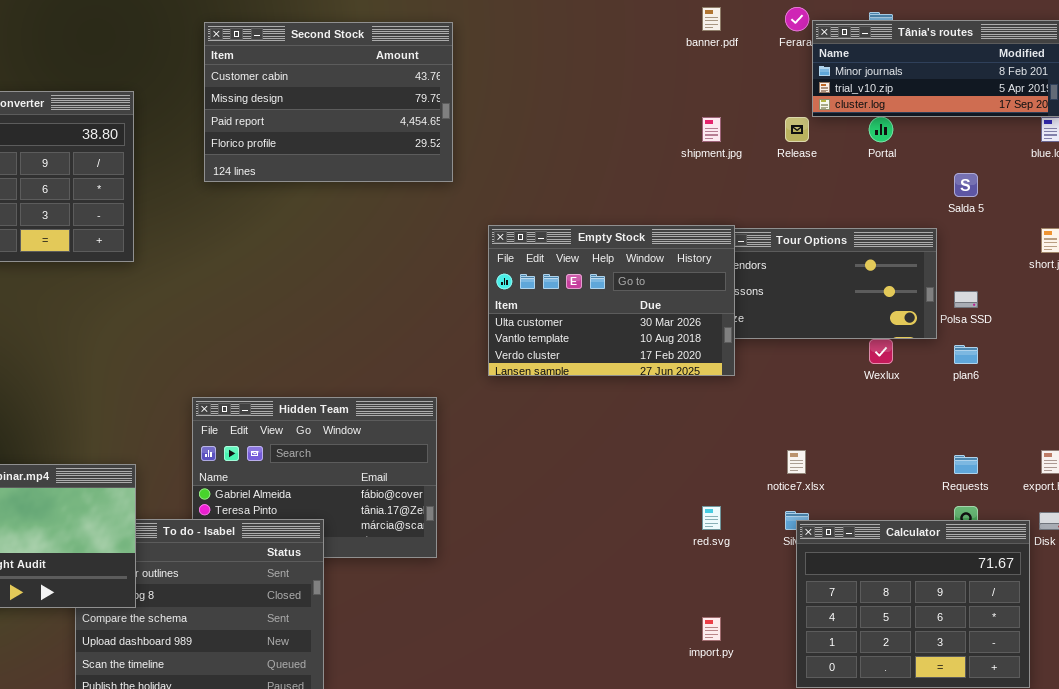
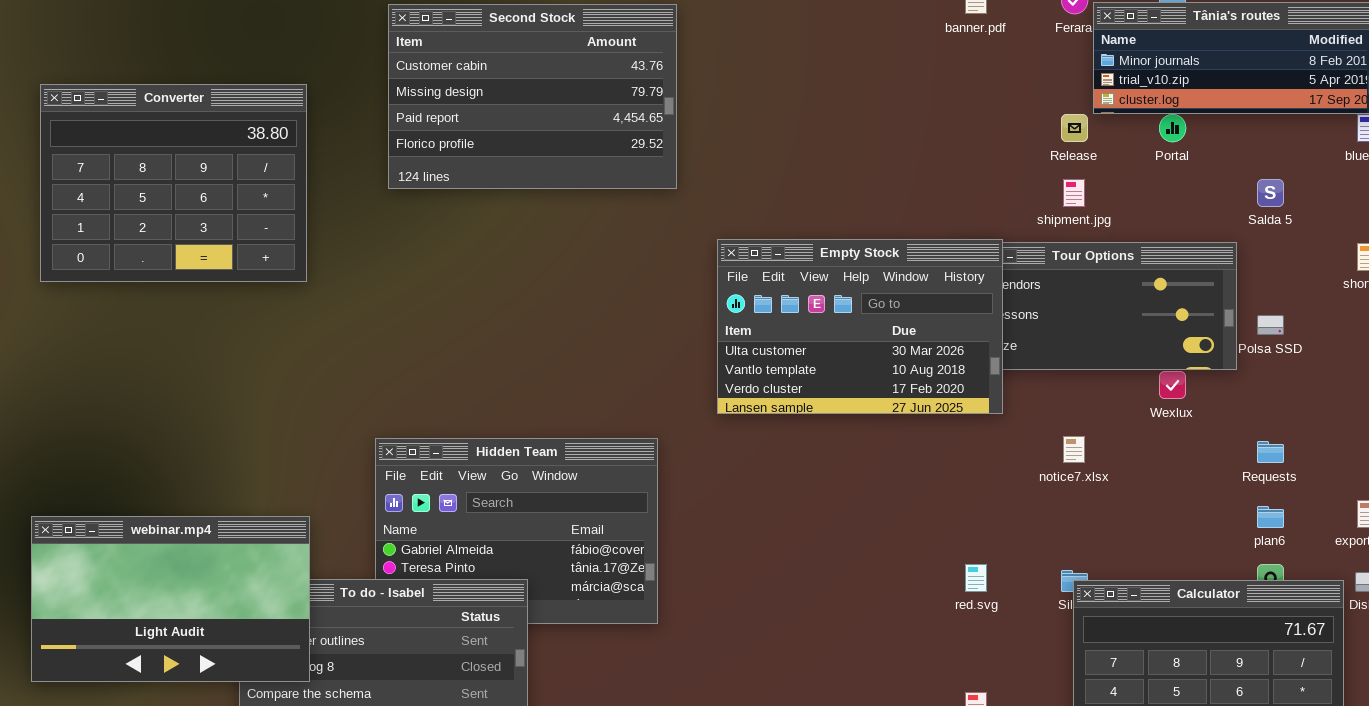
shipment.jpg: [702,117,721,142] -> [1063,179,1085,207], moved
plan6: [954,345,978,364] -> [1257,506,1284,528], moved
notice7.xlsx: [787,450,806,474] -> [1063,436,1085,463], moved
Requests: [954,455,978,474] -> [1257,441,1284,463], moved

